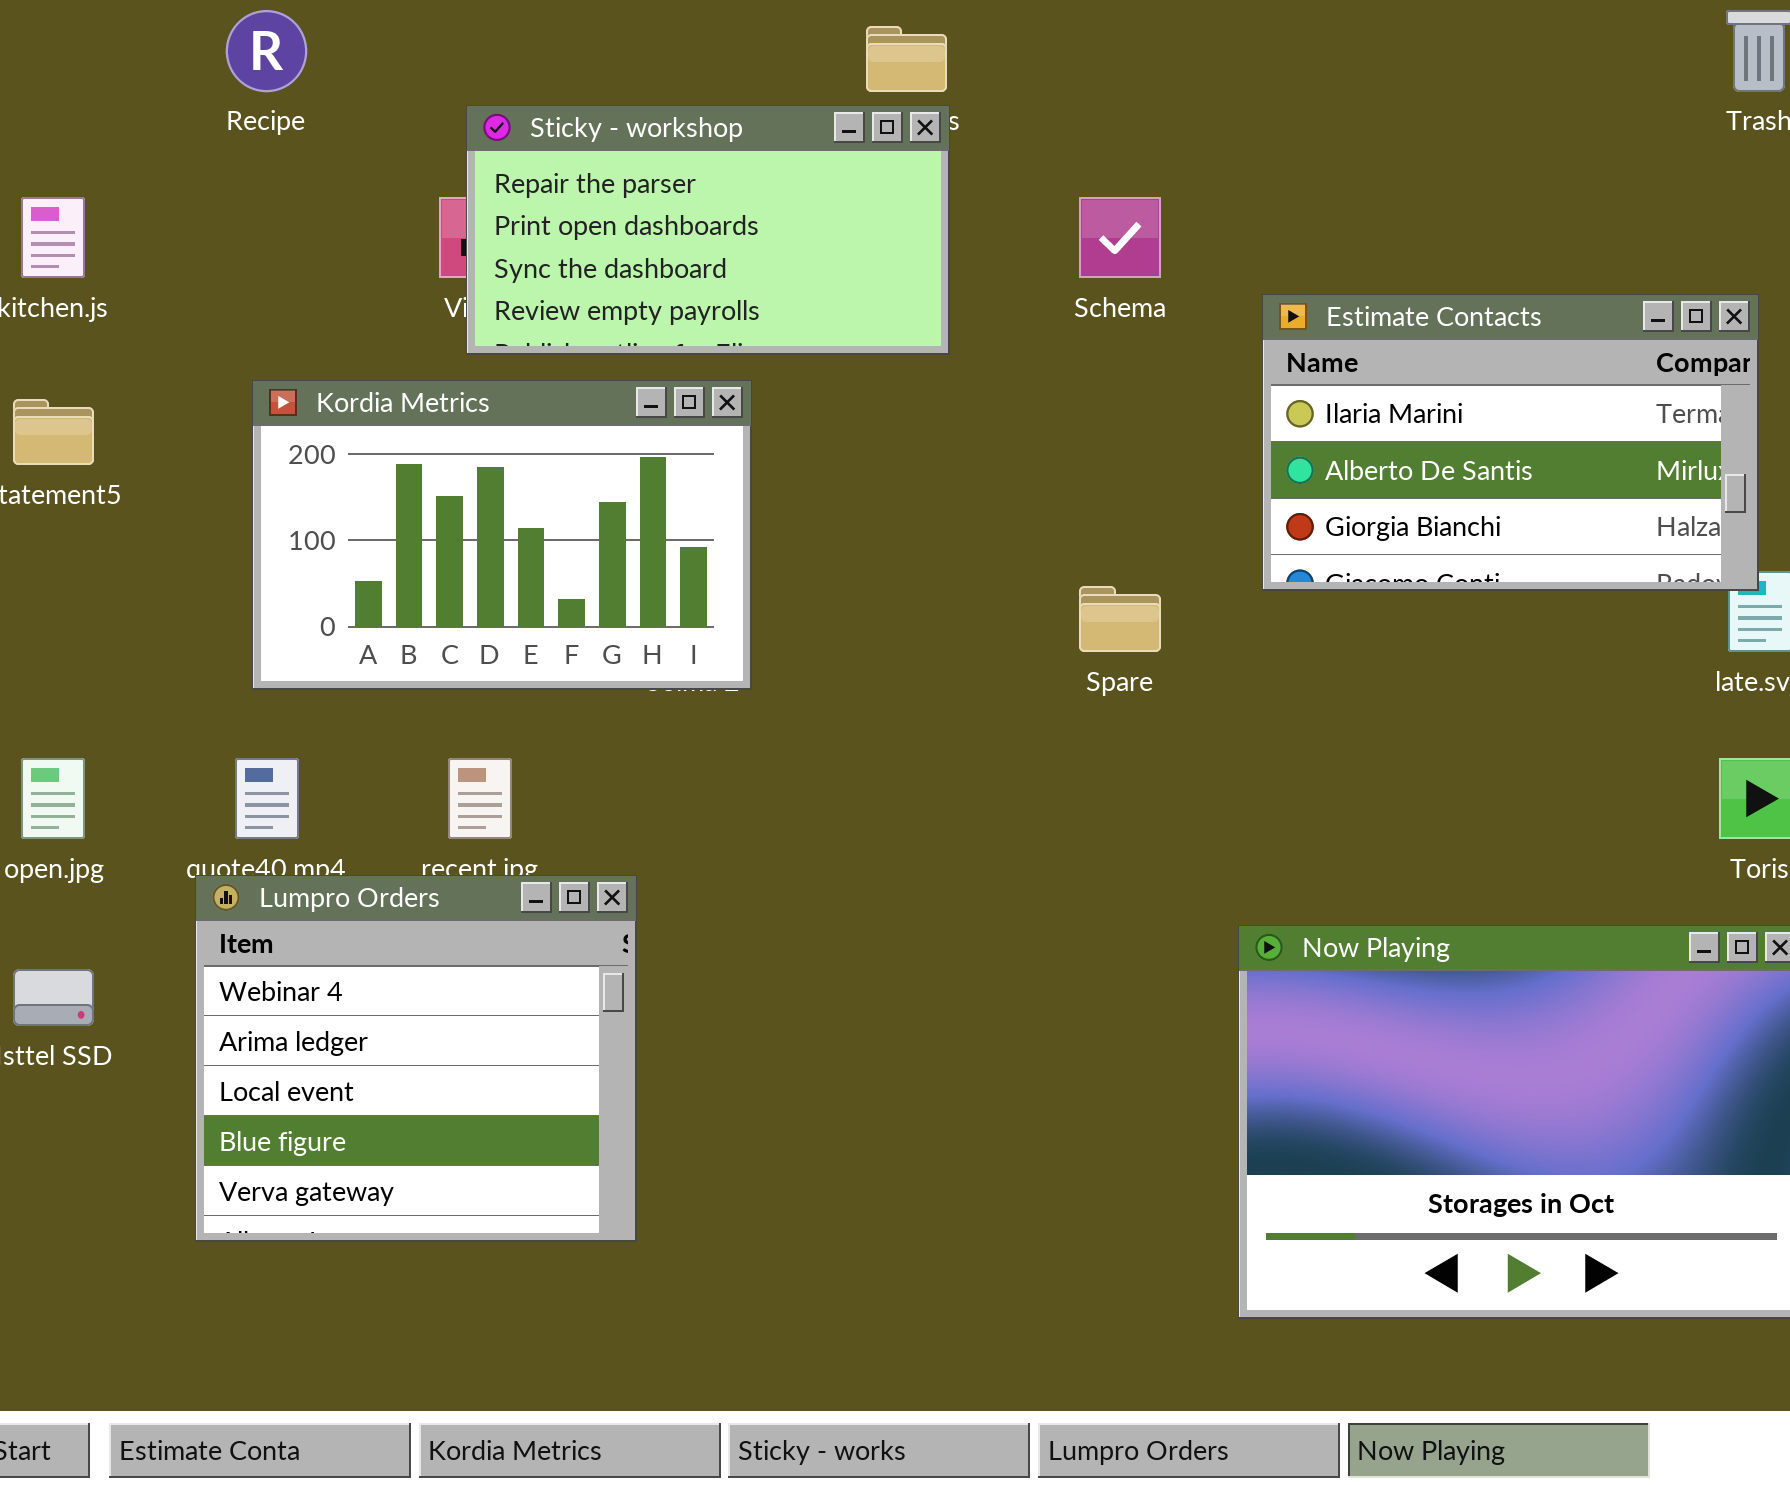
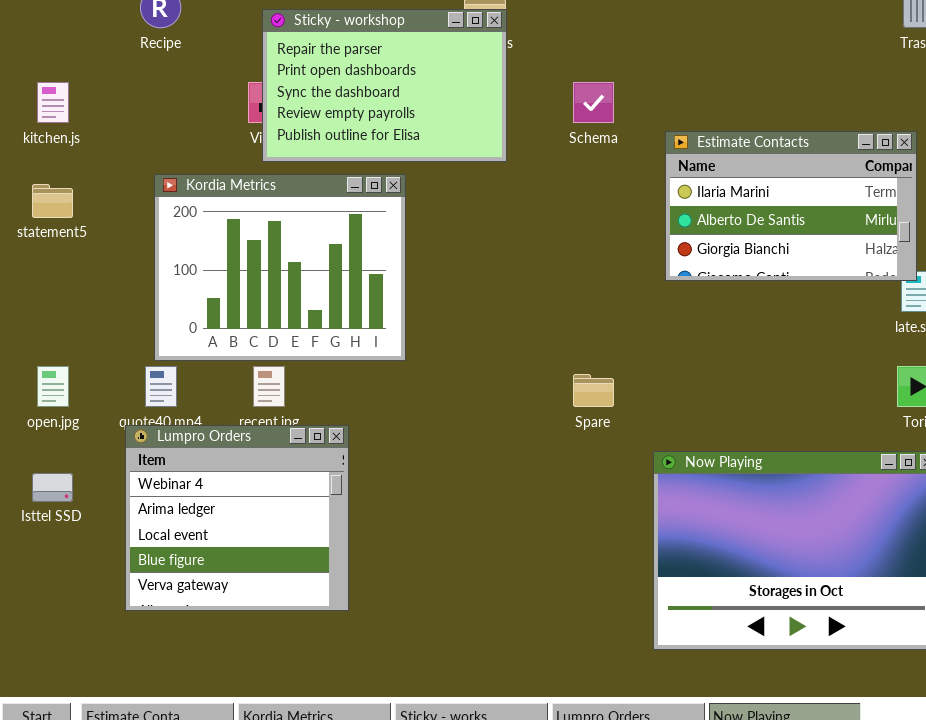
Sticky - workshop: [466,105,950,355] -> [262,9,507,162], resized
Kordia Metrics: [252,380,752,690] -> [154,174,406,361], resized
Spare: [1079,586,1161,652] -> [573,374,614,407], moved

